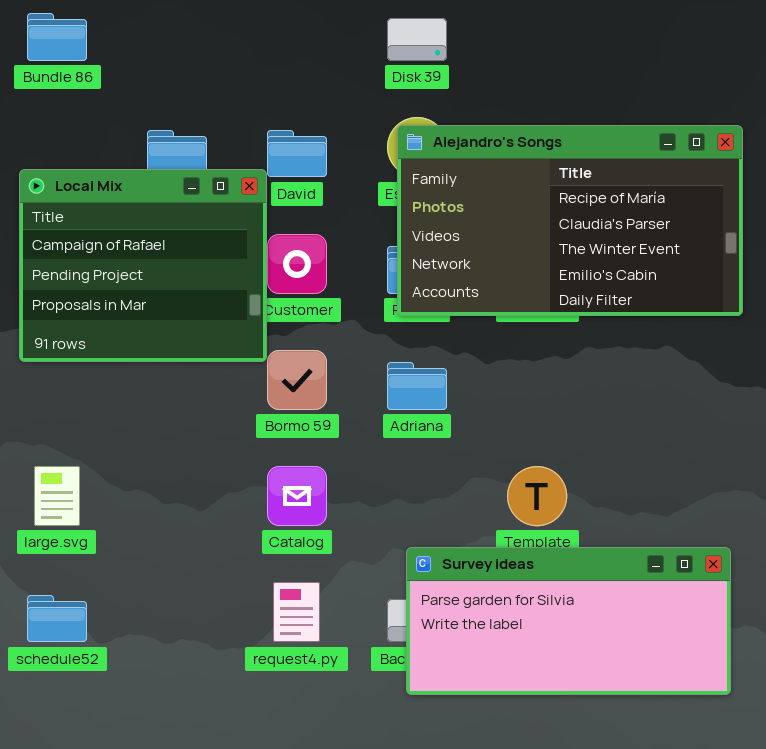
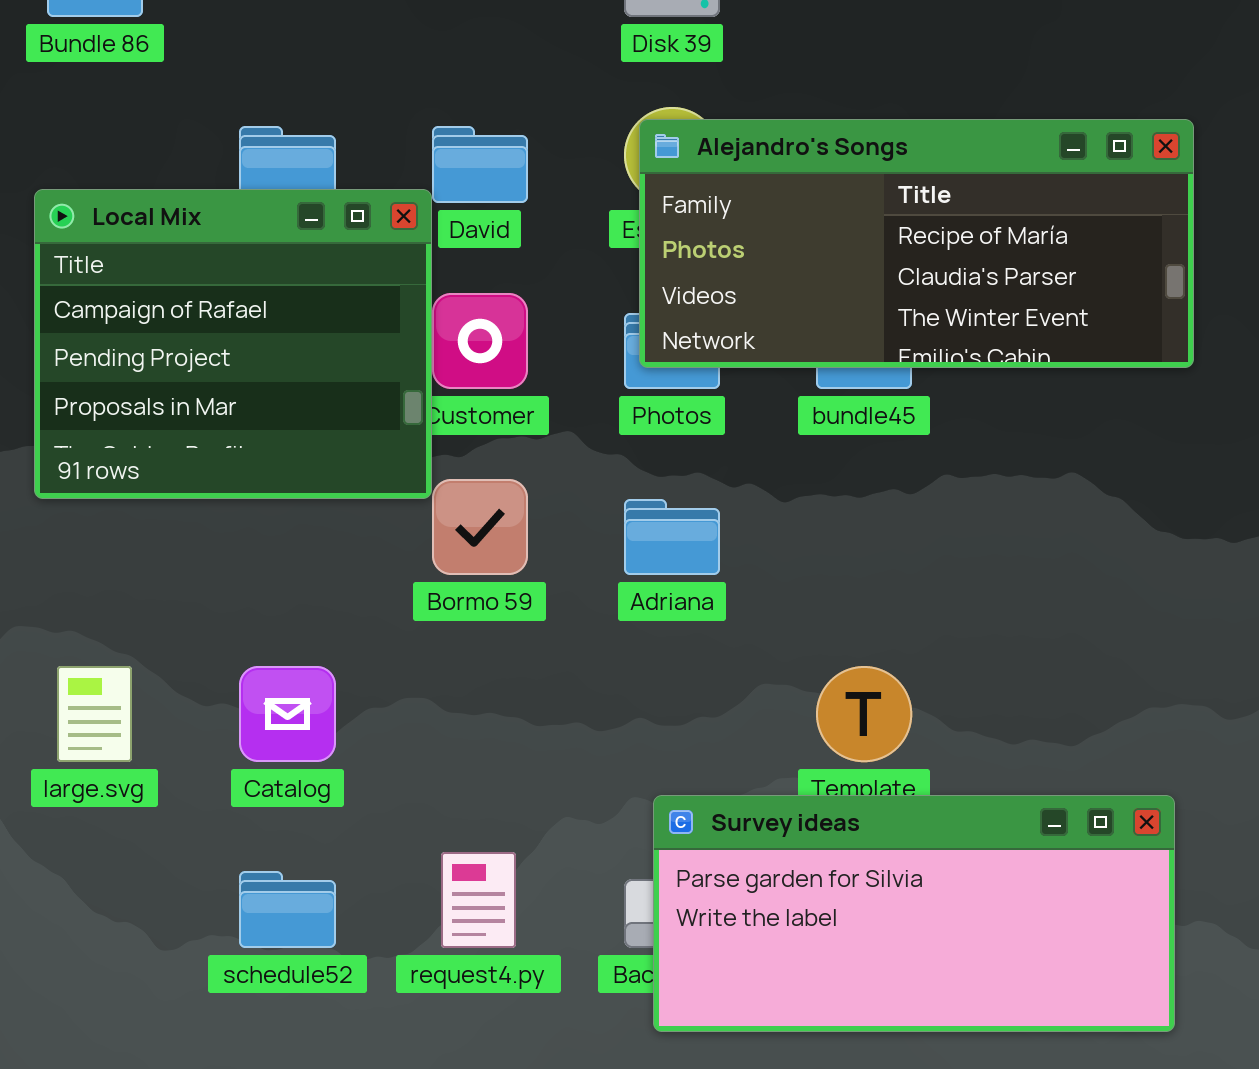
Alejandro's Songs: [397,125,743,316] -> [639,119,1194,368], resized
Catalog: [267,466,327,526] -> [239,666,336,762], moved
schedule52: [27,595,87,642] -> [239,871,336,948], moved

